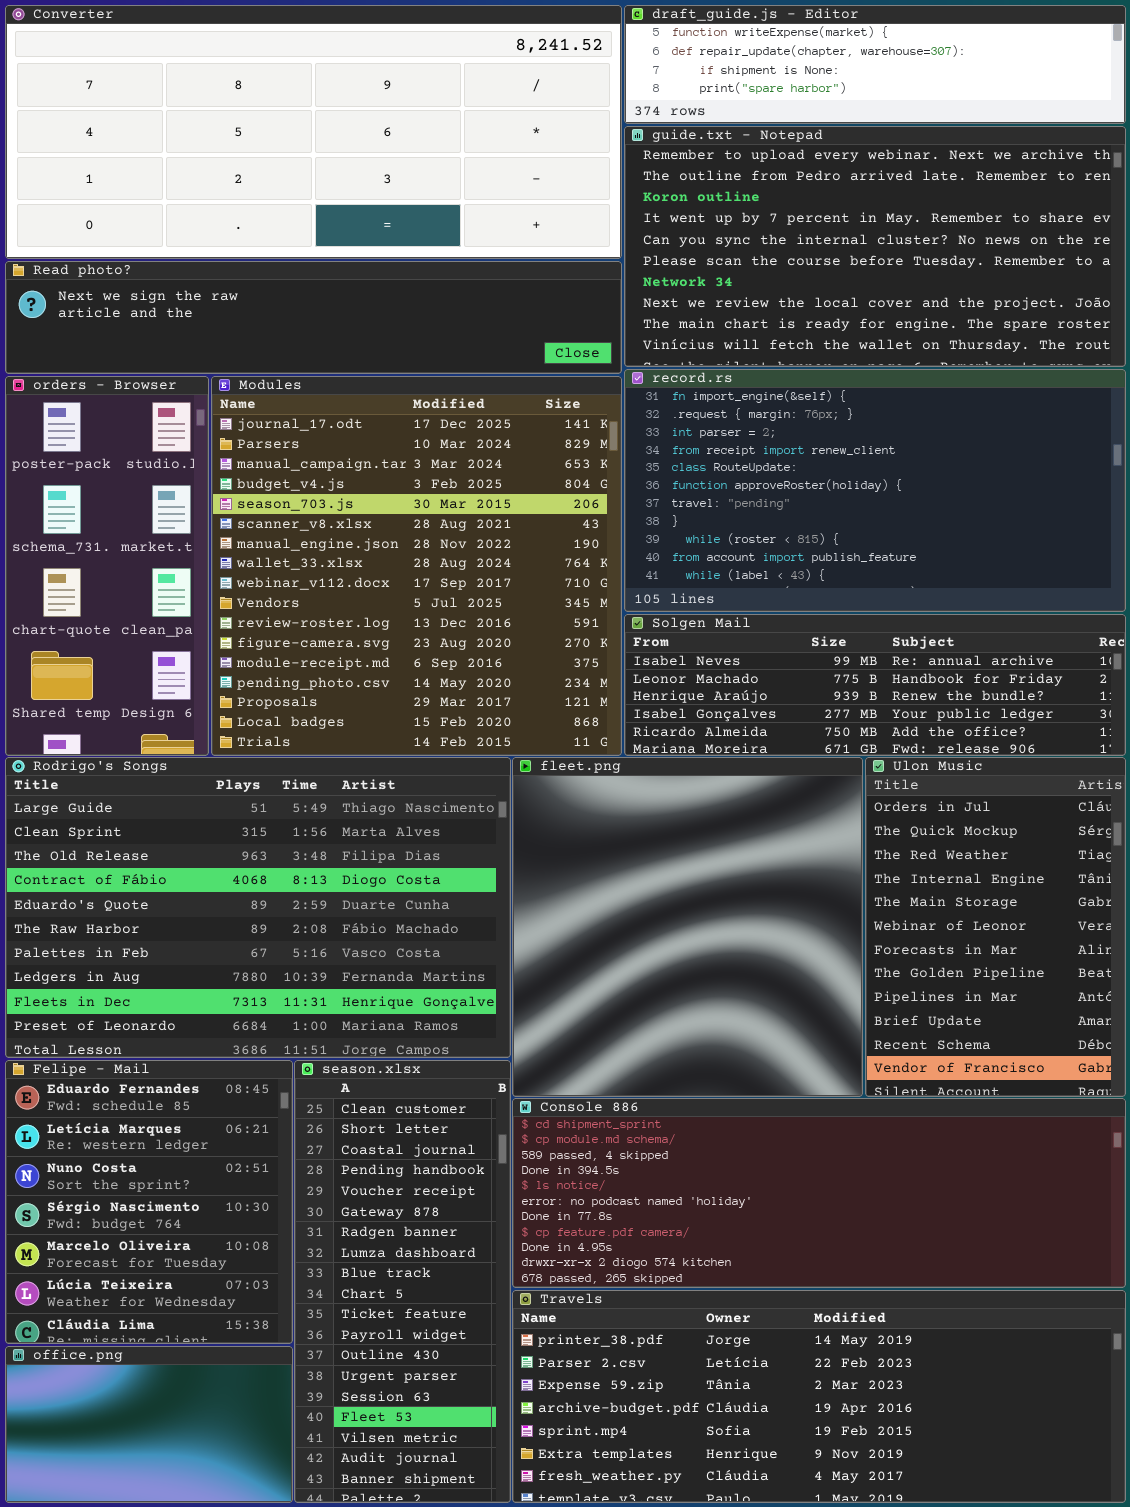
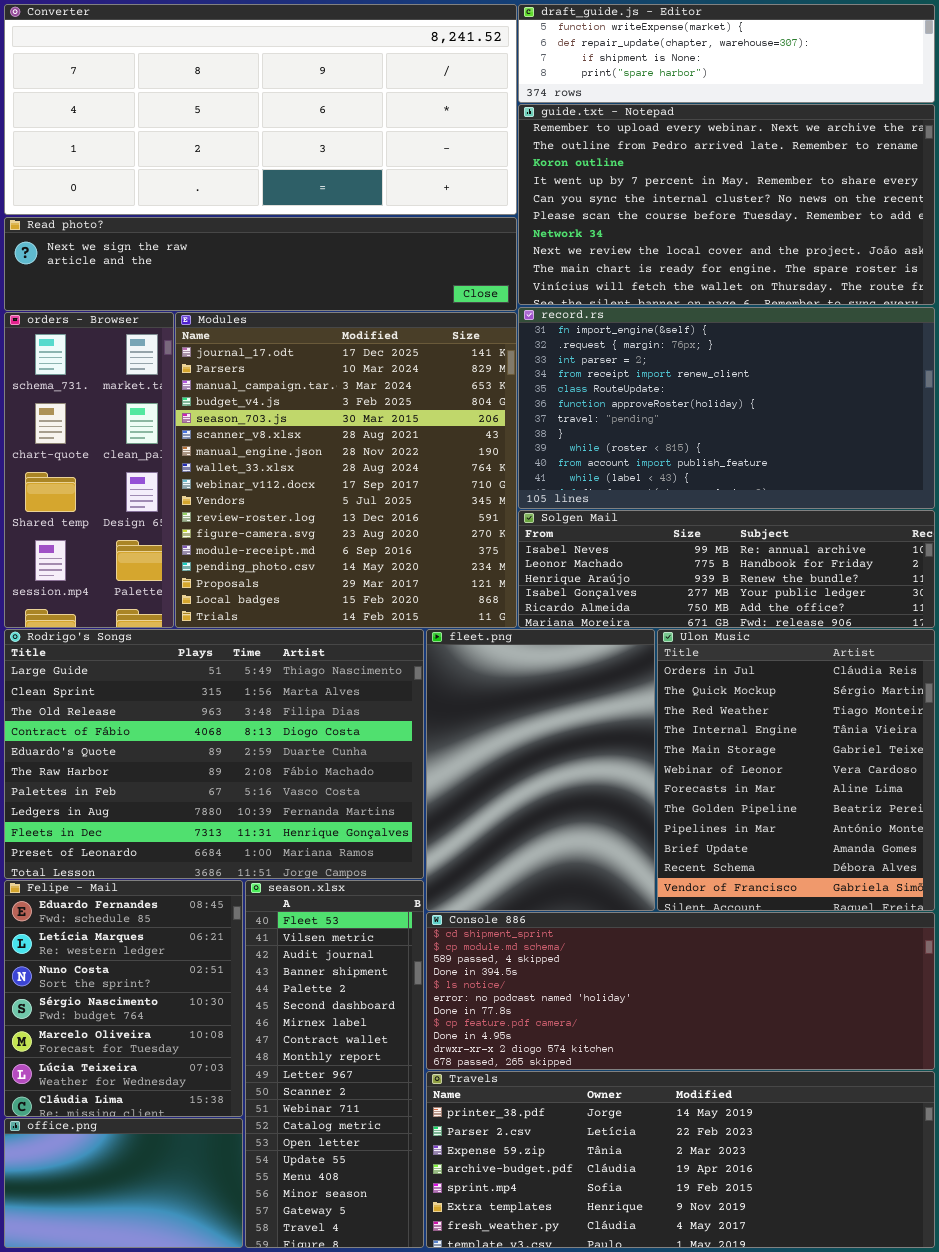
orders - Browser: [5,376,209,756] -> [4,312,174,628], scrolled down 1 row
fleet.png: [512,757,863,1097] -> [426,629,655,911], resized
Ulon Music: [865,757,1126,1097] -> [657,629,935,911], resized
season.xlsx: [294,1060,511,1503] -> [245,880,424,1248], scrolled down 15 rows

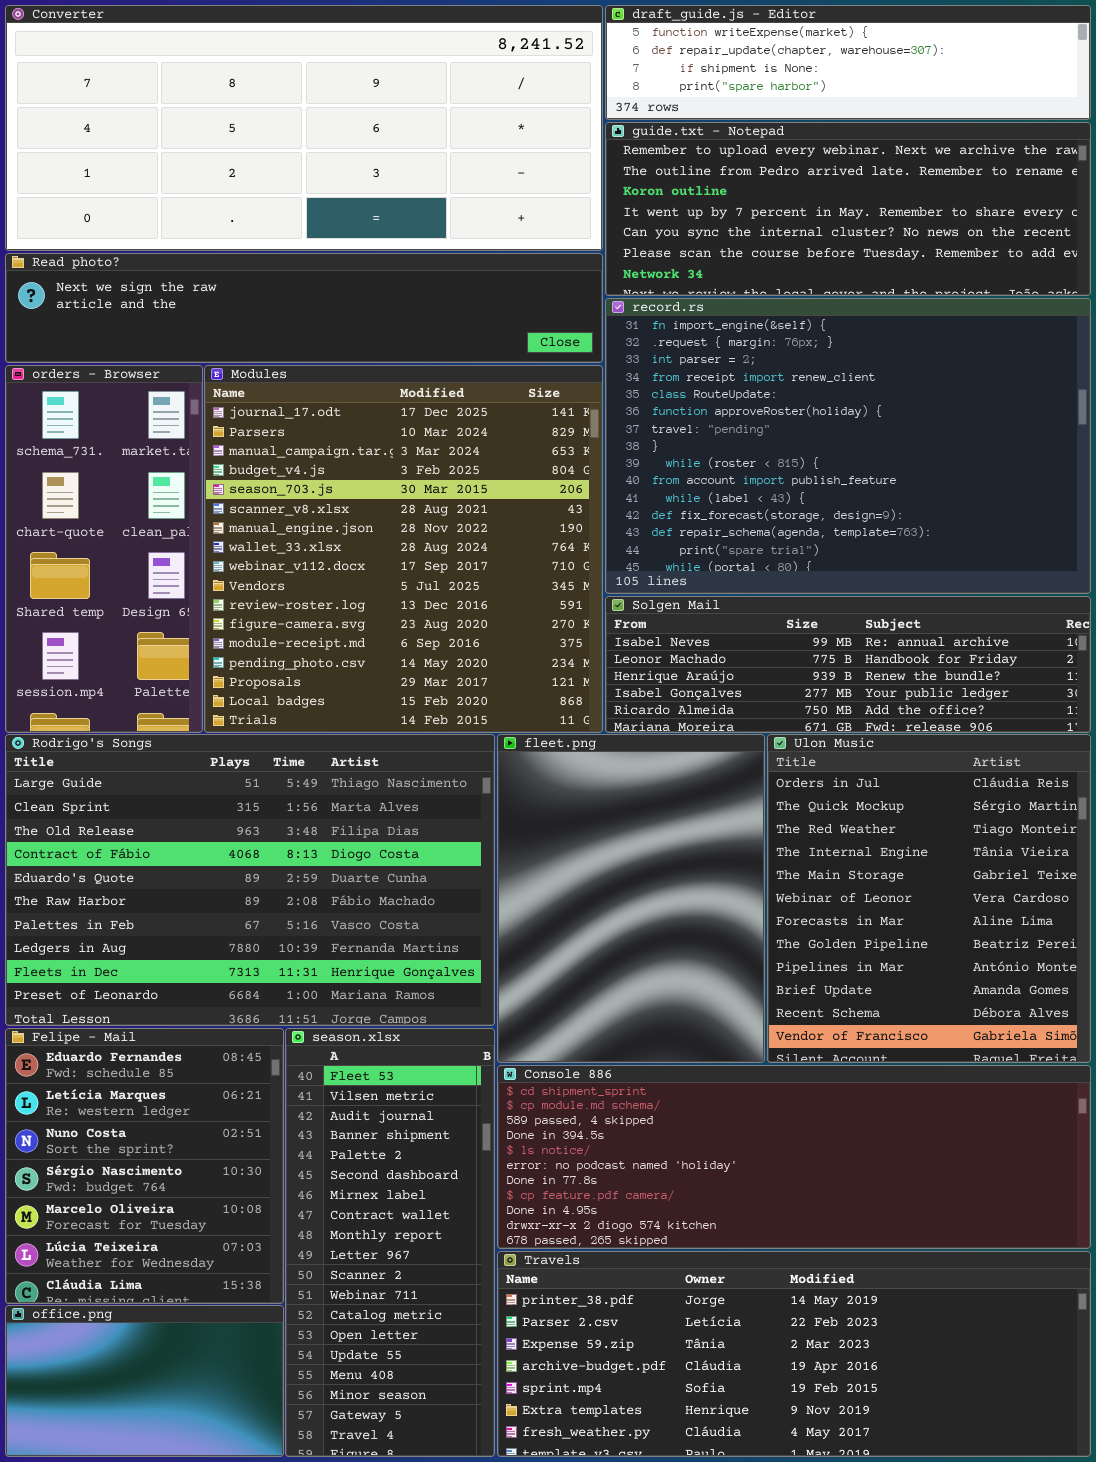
guide.txt - Notepad: [518,104,935,305] -> [605,122,1091,296], resized
record.rs: [518,307,935,509] -> [605,298,1091,594], resized

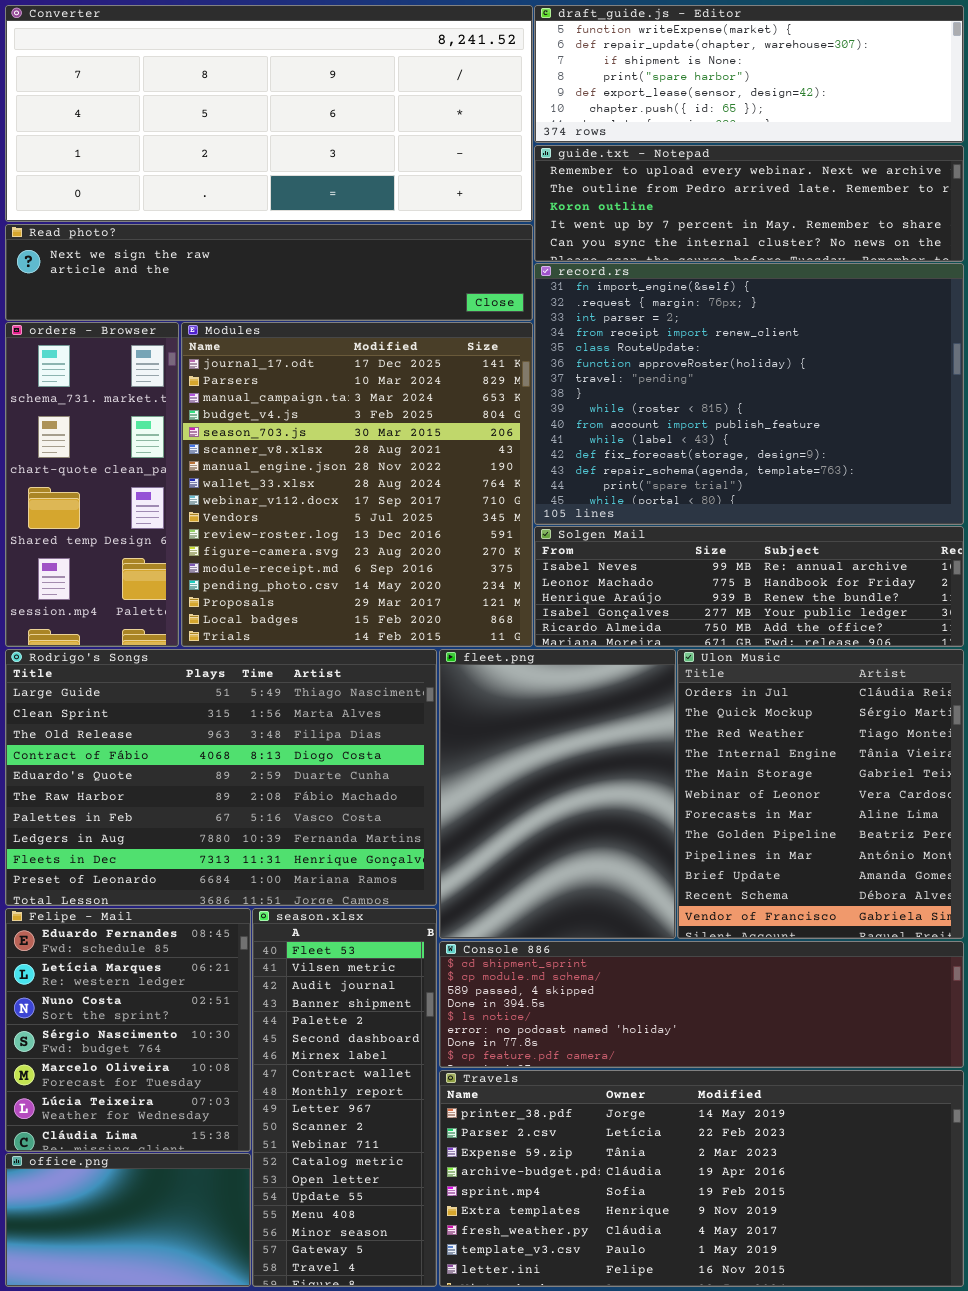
draft_guide.js - Editor: [605,5,1091,120] -> [534,5,964,143], resized
guide.txt - Notepad: [605,122,1091,296] -> [534,145,964,262], resized
Console 886: [497,1065,1091,1249] -> [439,941,964,1068], resized
Travels: [497,1251,1091,1457] -> [439,1070,964,1287], resized

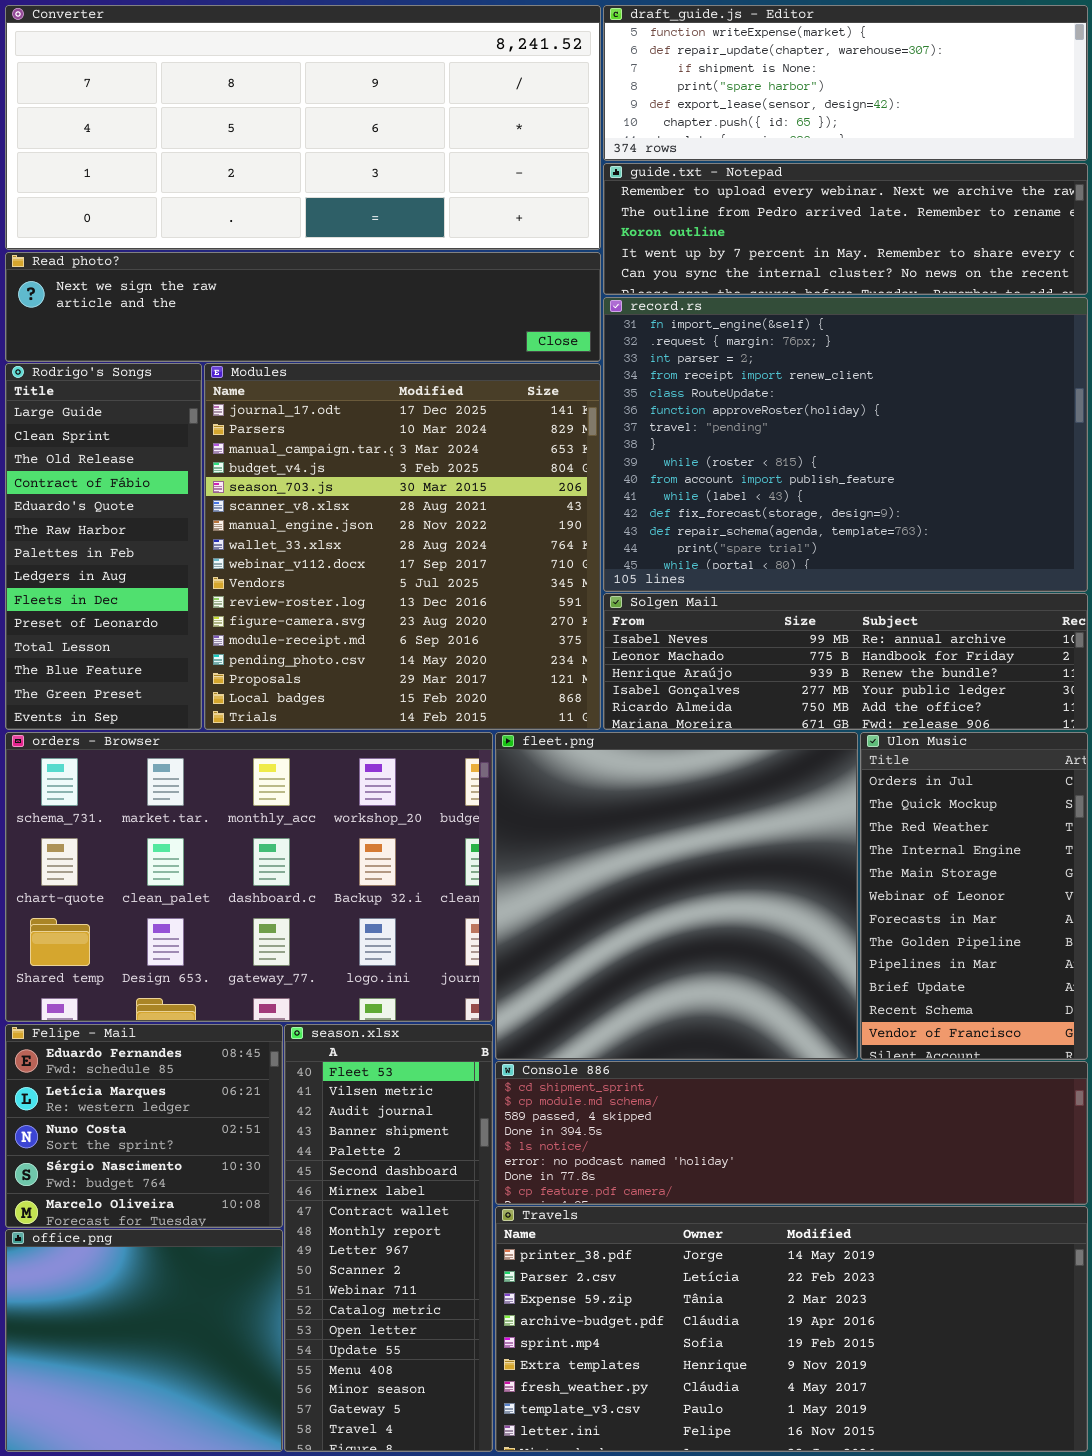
orders - Browser: [5,322,179,647] -> [5,732,493,1022], moved, resized
Rodrigo's Songs: [5,649,437,906] -> [5,363,202,730], moved, resized
fleet.png: [439,649,676,939] -> [495,732,858,1060], resized
Ulon Music: [677,649,964,939] -> [860,732,1088,1060], resized
Felipe - Mail: [5,908,251,1152] -> [5,1024,283,1228], resized
office.png: [5,1153,251,1287] -> [5,1229,283,1452], resized

